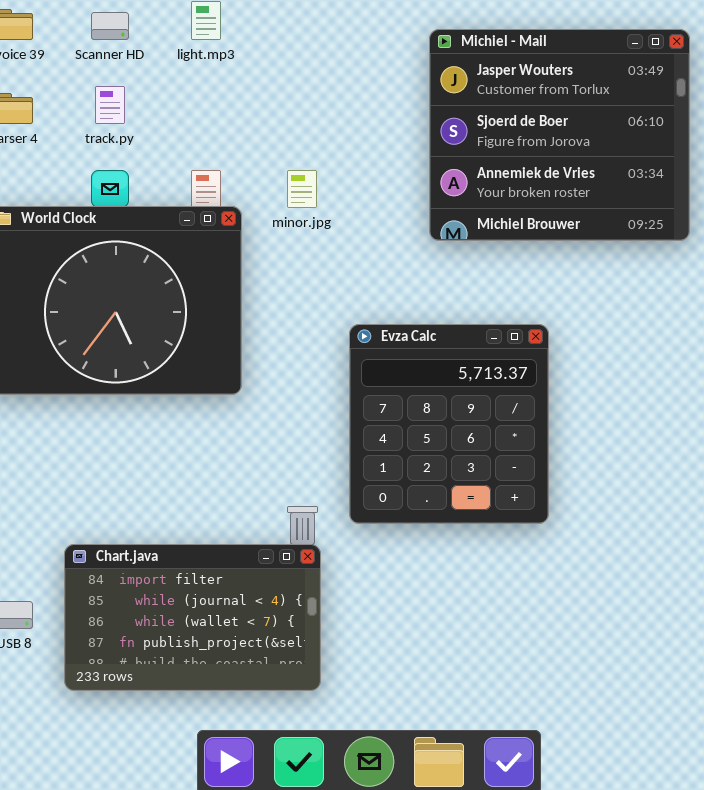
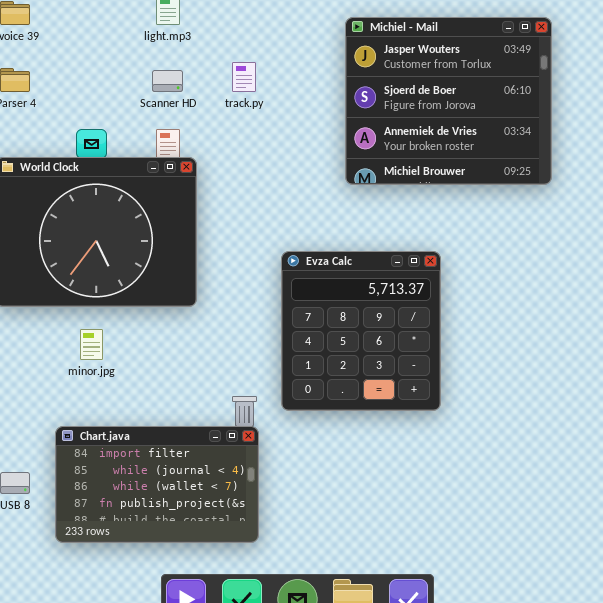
Scanner HD: [91,12,129,40] -> [152,70,183,92], moved
track.py: [95,86,125,124] -> [232,62,256,92], moved
minor.jpg: [287,170,317,208] -> [80,329,103,360], moved

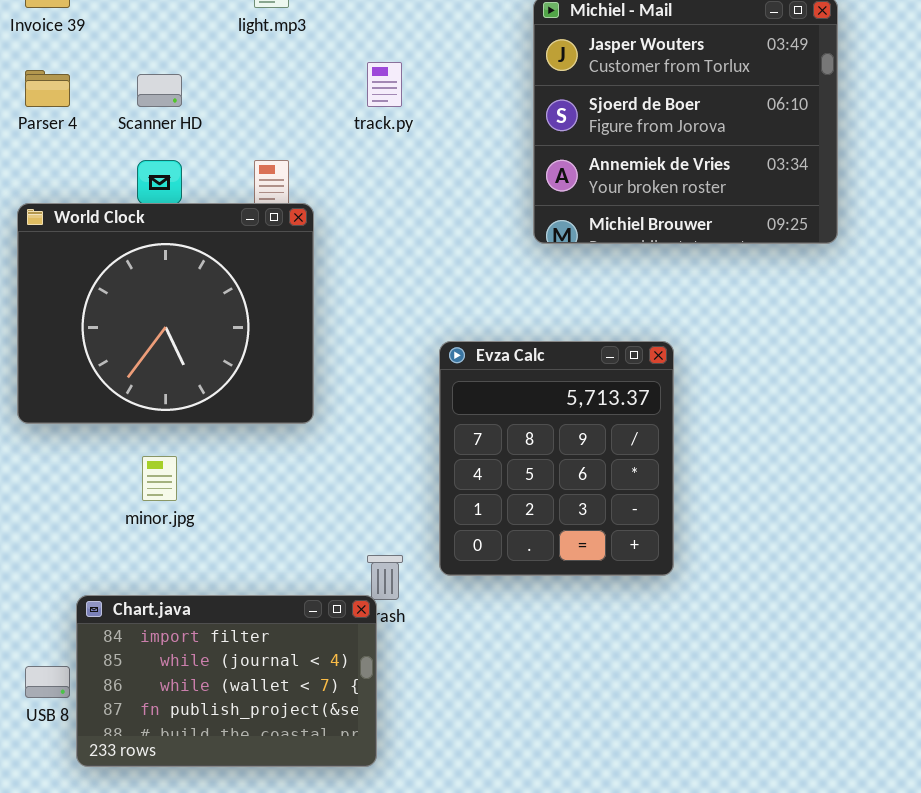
Scanner HD: [152,70,183,92] -> [137,74,182,107], moved
Chart.java: [55,426,259,543] -> [76,595,377,767], moved

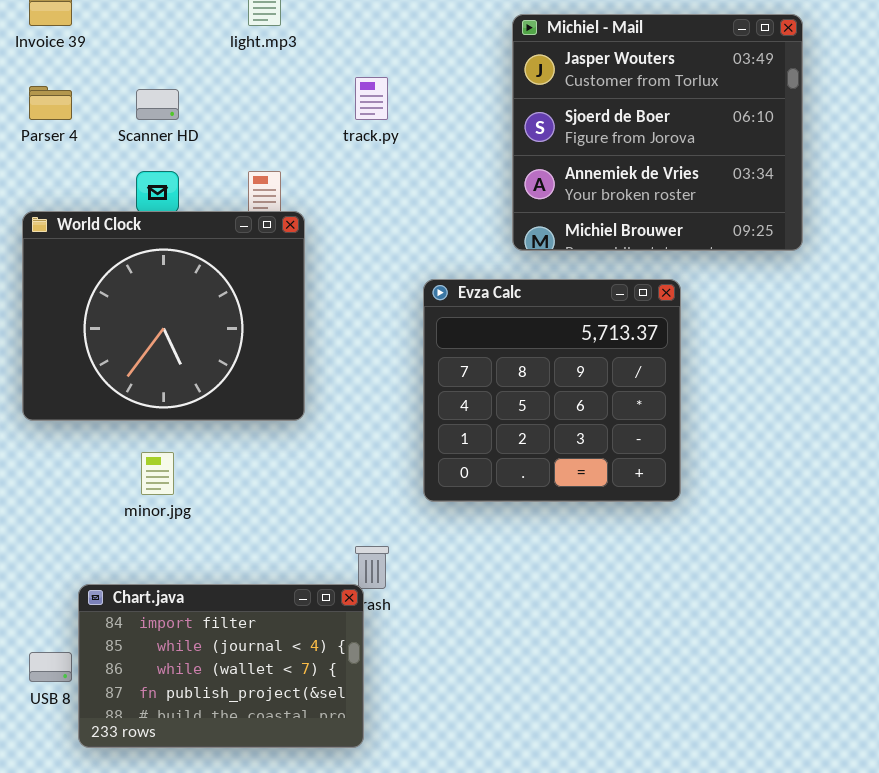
Evza Calc: [439,341,674,576] -> [423,279,681,502], moved, resized

